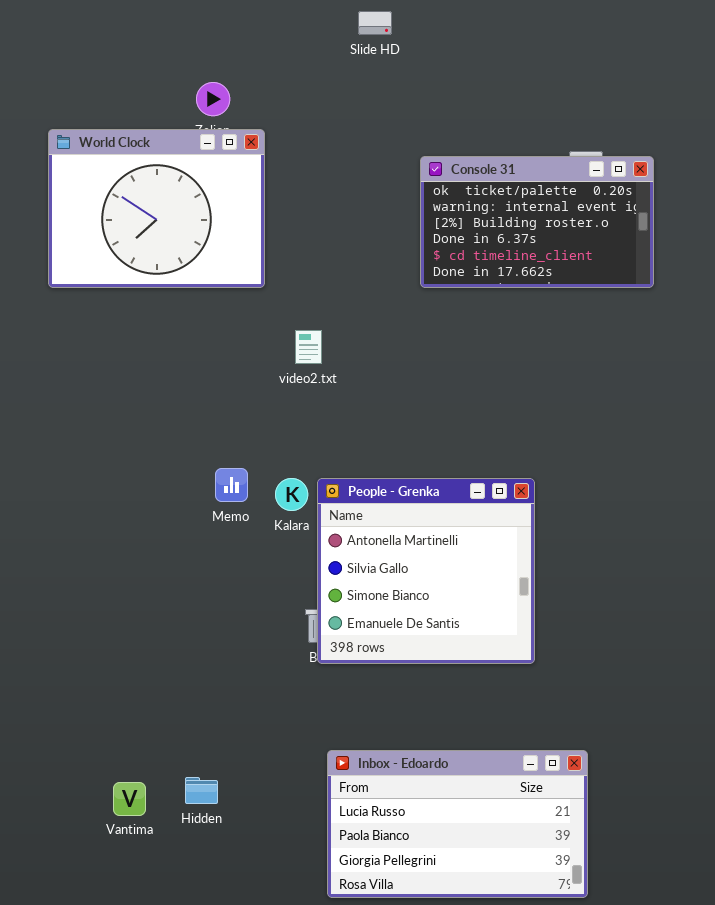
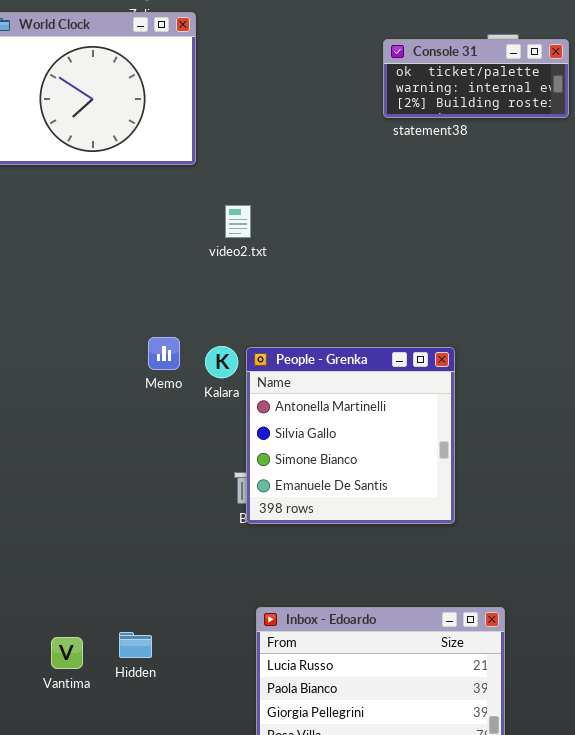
Console 31: [420,156,654,288] -> [383,39,569,118], resized

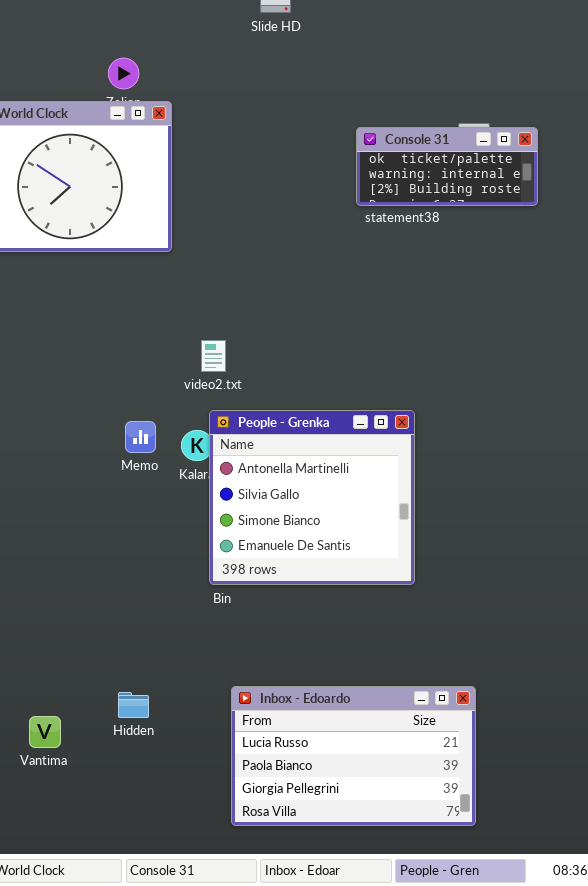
video2.txt: [225,205,251,238] -> [201,340,226,372], moved
People - Grenka: [246,347,455,524] -> [209,410,415,585], moved
Hidden: [119,632,152,658] -> [118,692,149,718], moved

